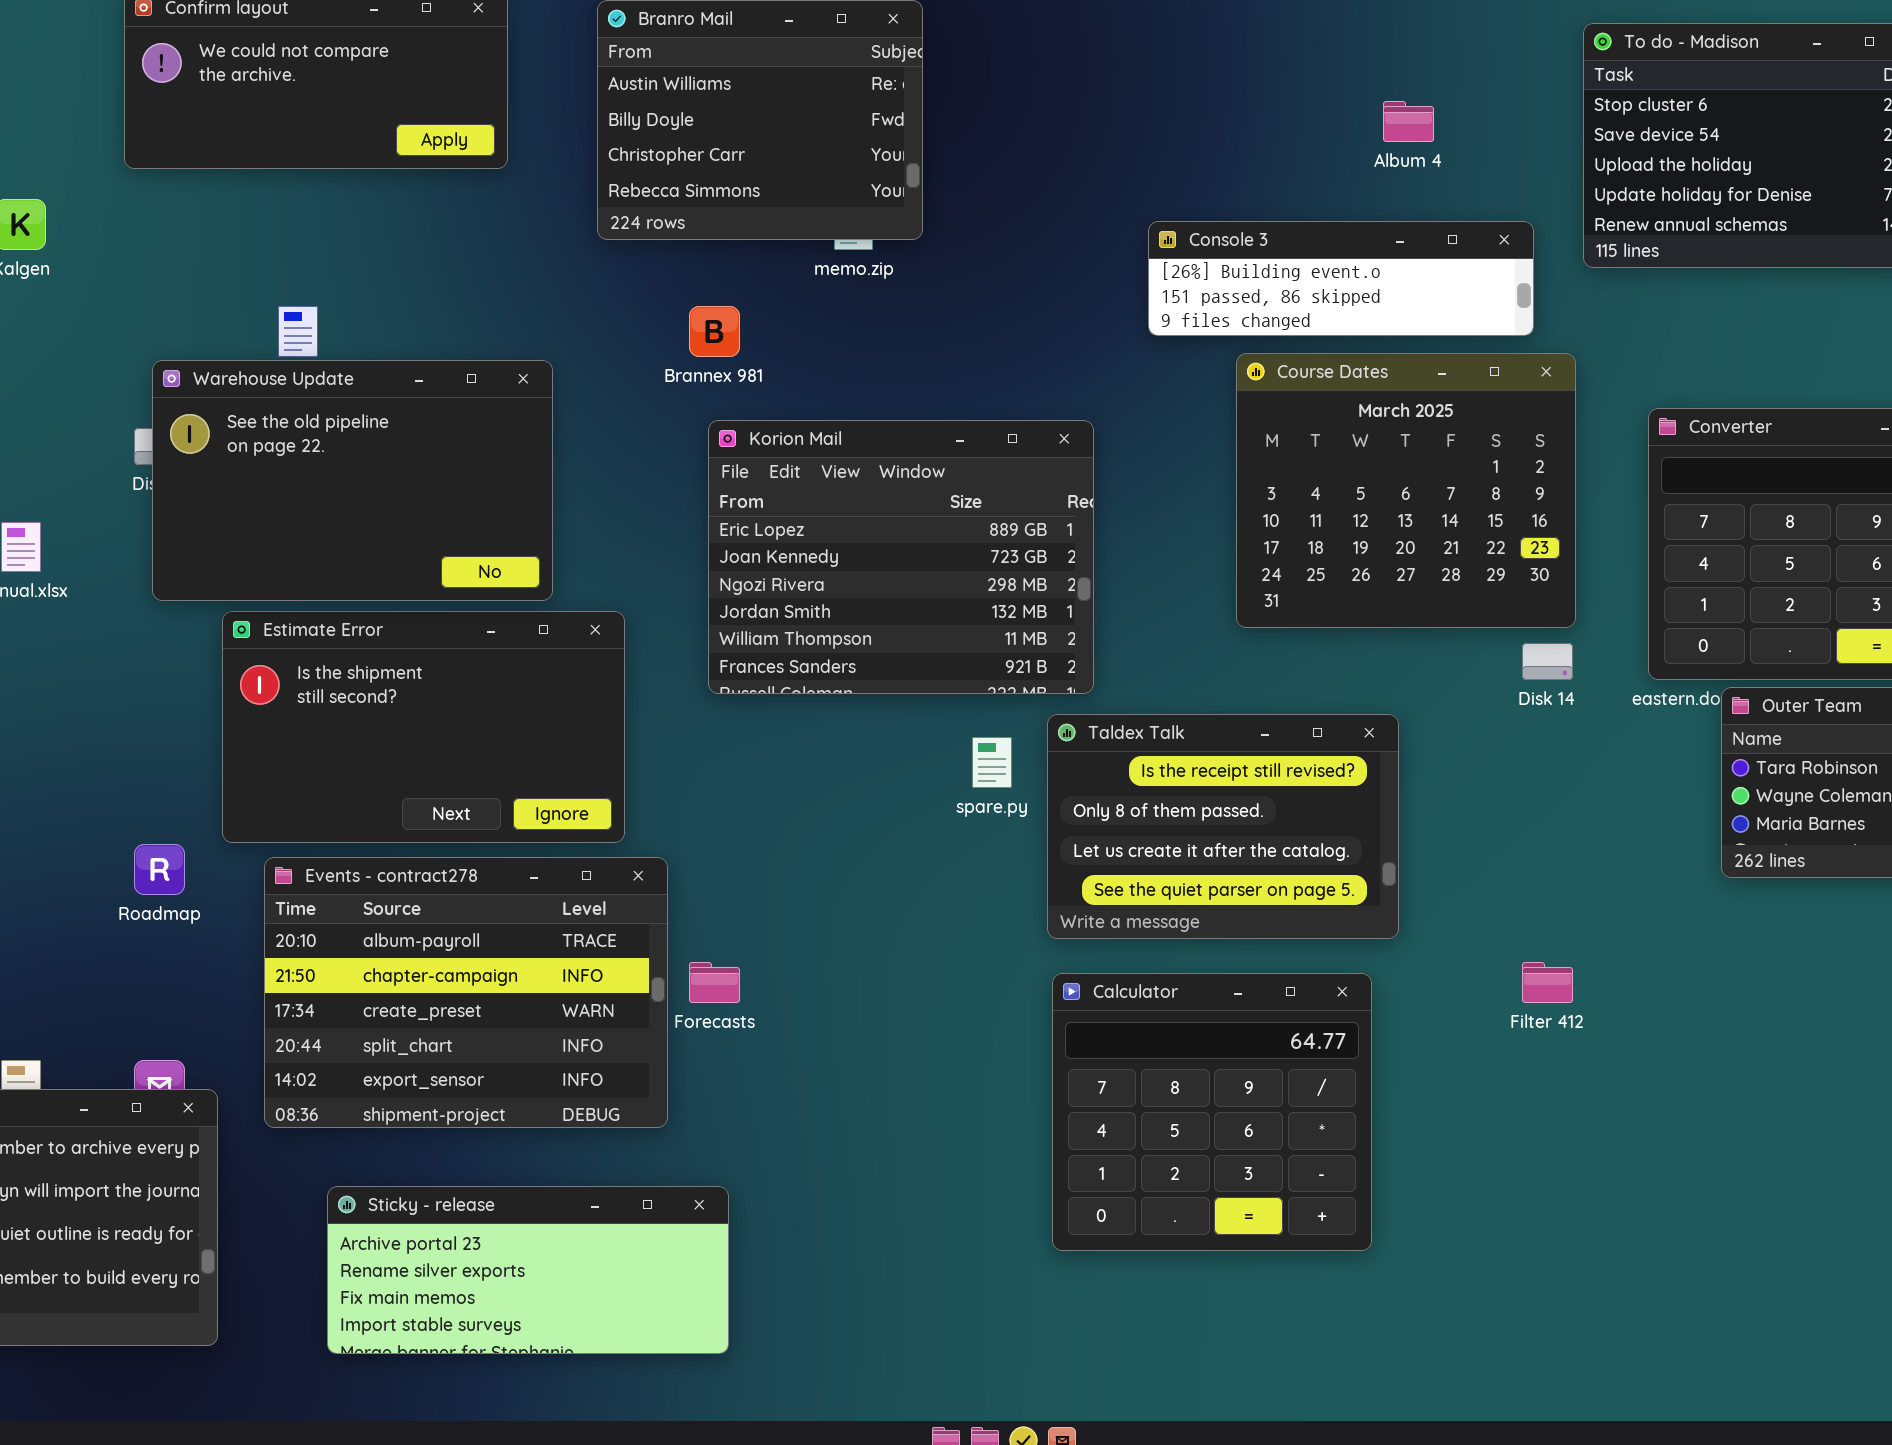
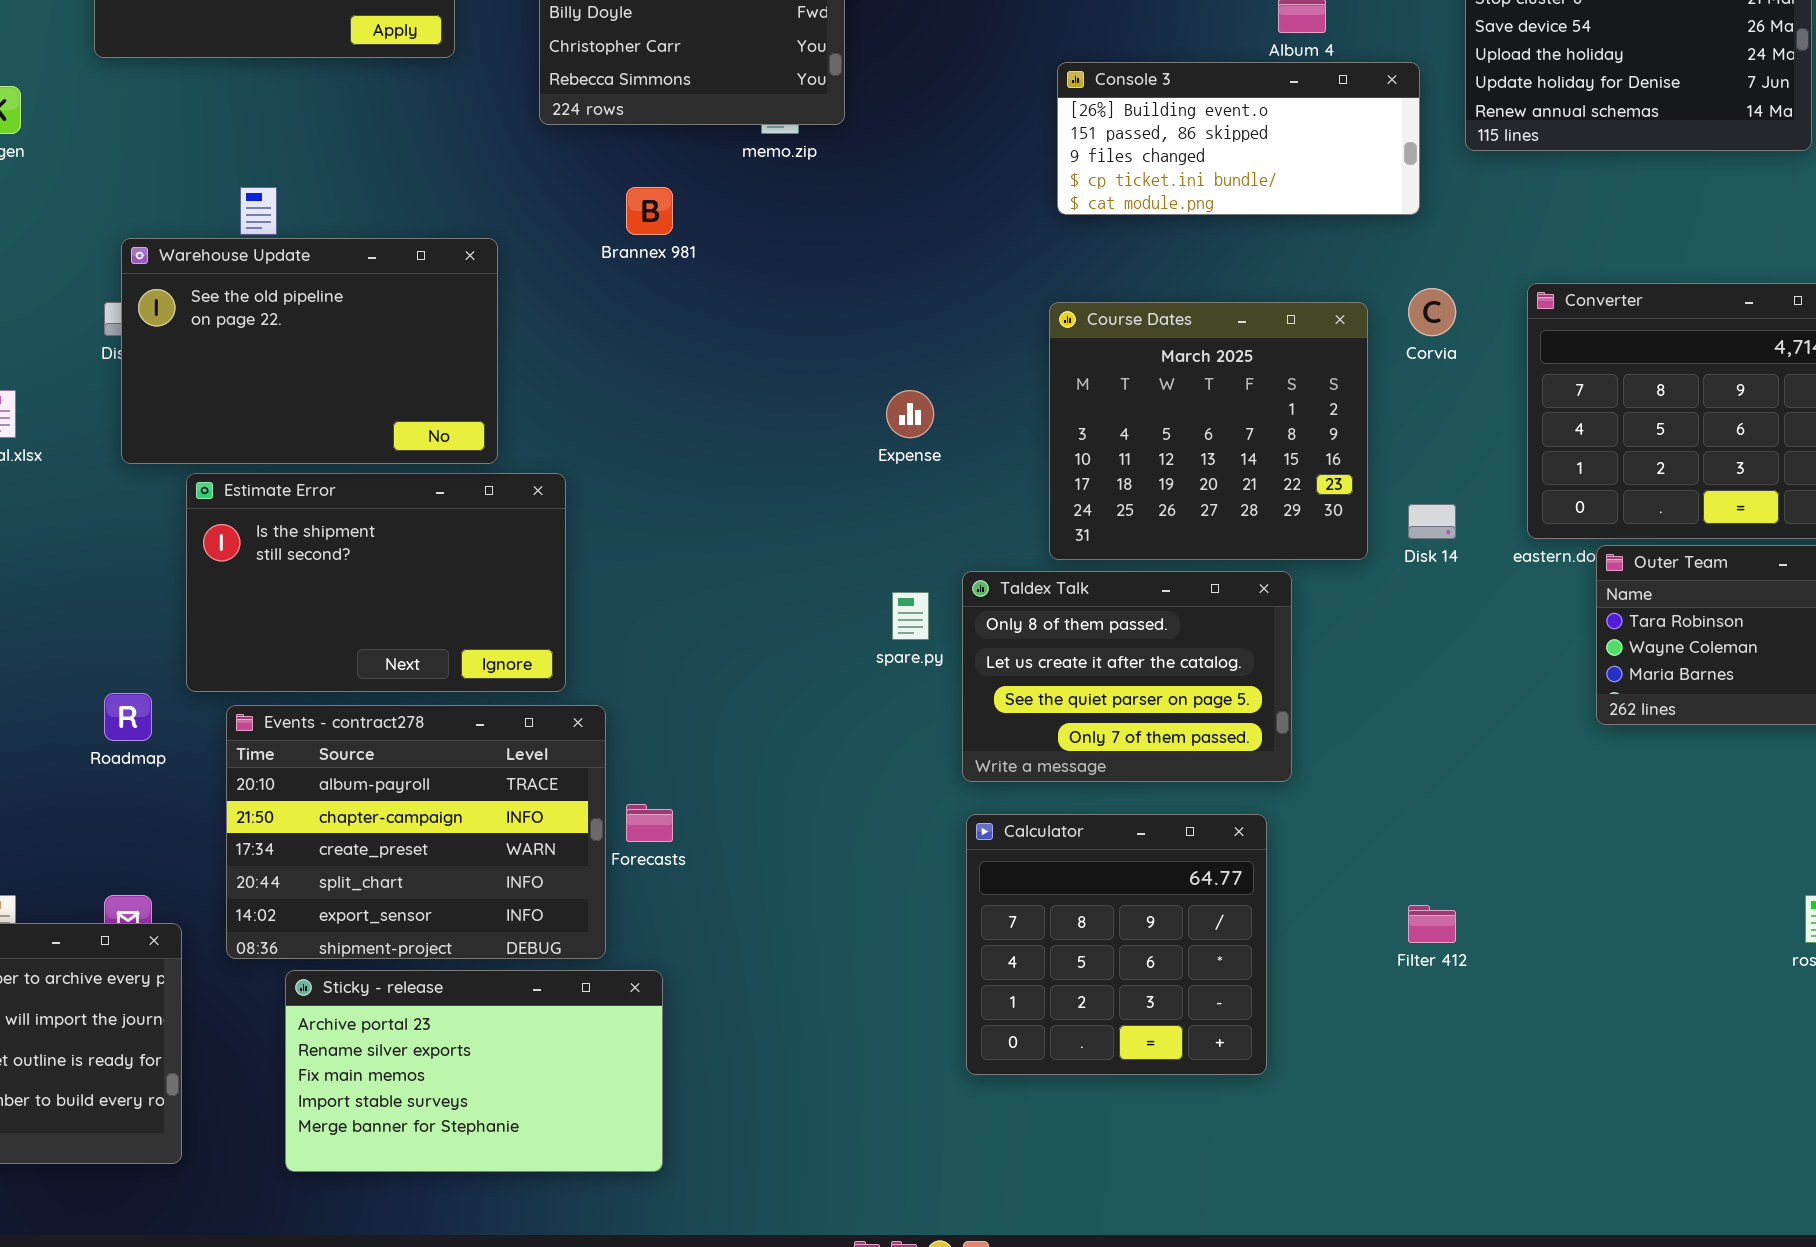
Console 3: [1148,221,1534,336] -> [1057,62,1420,215], resized
Course Dates: [1236,353,1576,628] -> [1049,302,1368,560], moved
Korion Mail: [708,420,1094,694] -> none, closed
Taldex Talk: [1047,714,1399,939] -> [962,571,1292,782], scrolled down 1 row
Filter 412: [1522,962,1573,1003] -> [1408,905,1456,943], moved
Sticky - release: [327,1186,729,1354] -> [285,970,663,1172], resized

